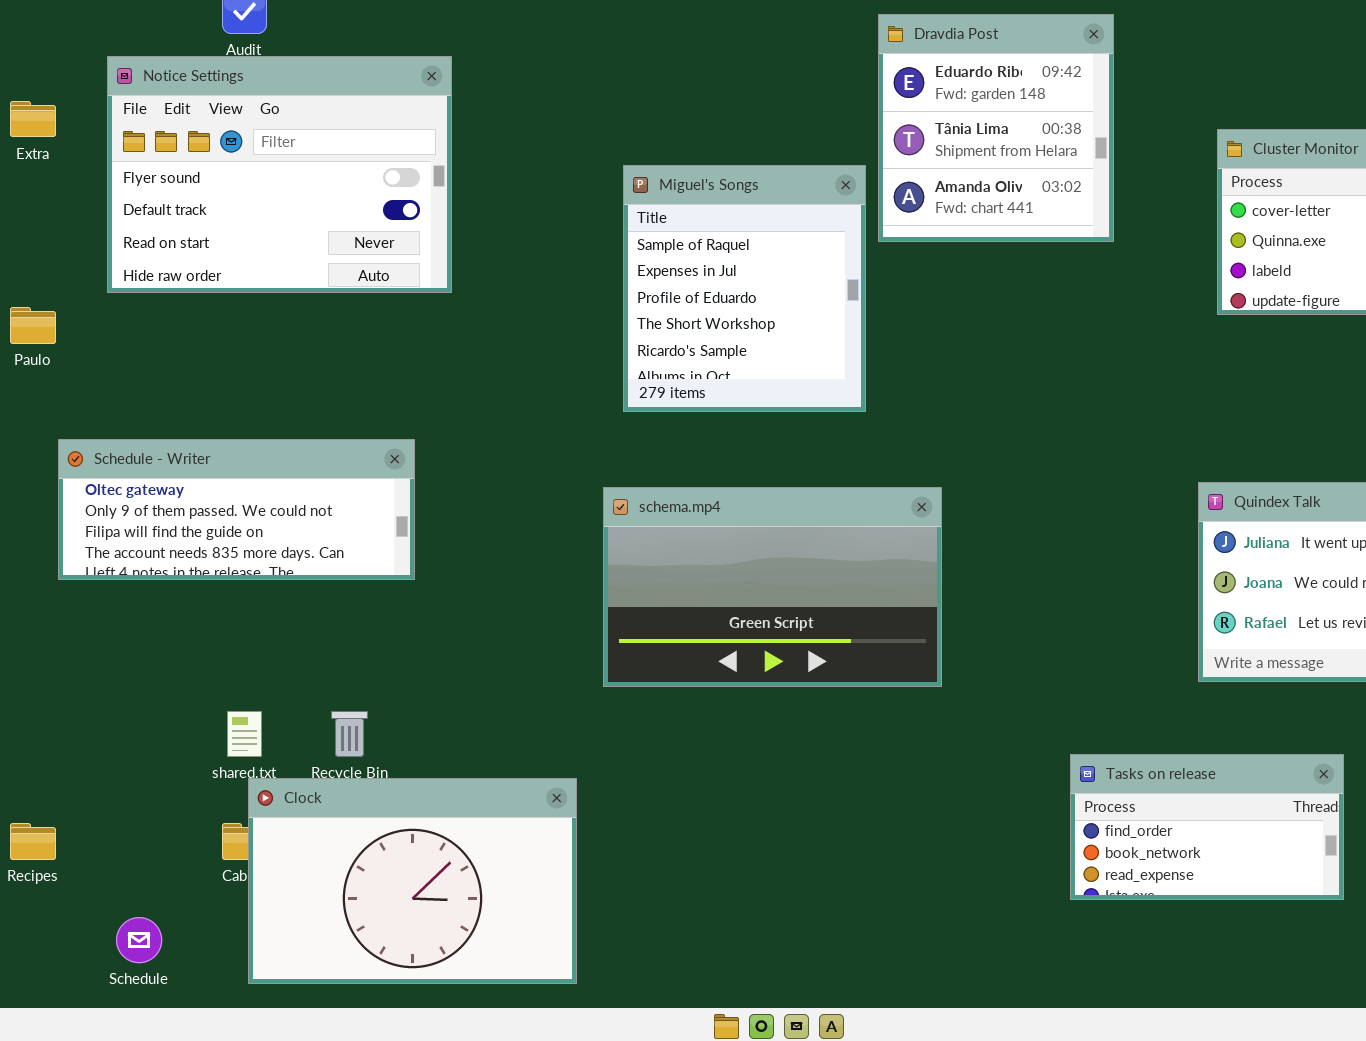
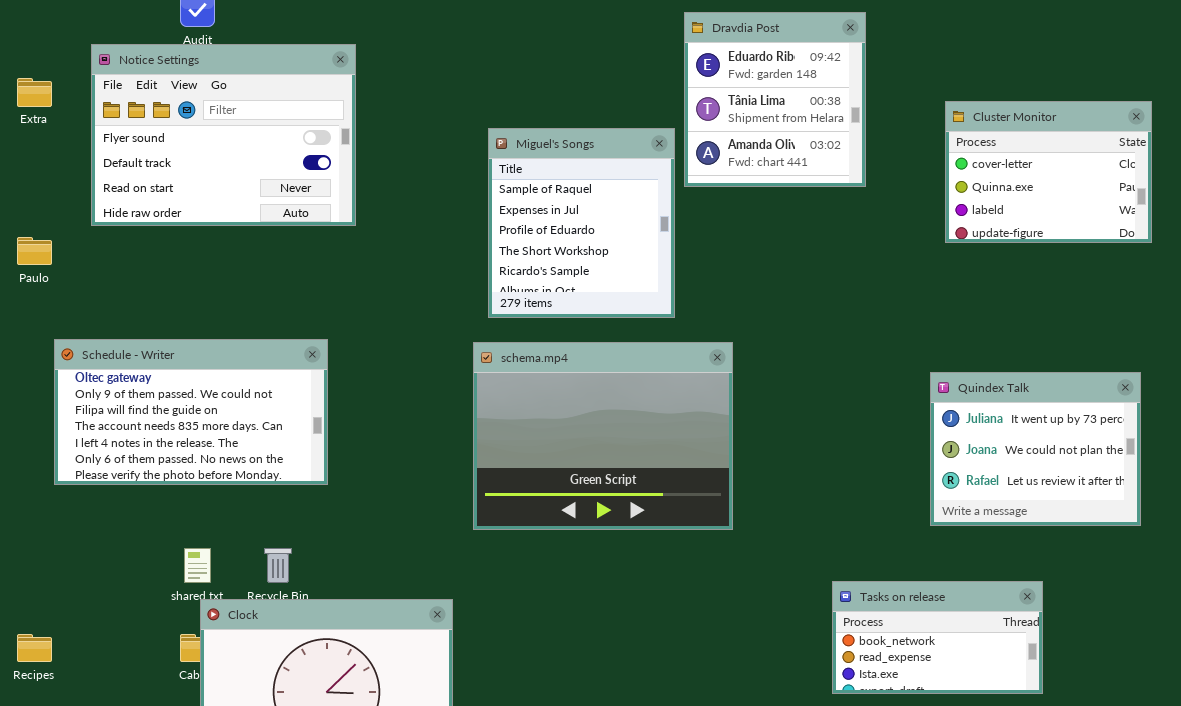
Schedule - Writer: [58,439,415,580] -> [54,339,328,485], resized
schema.mp4: [603,487,942,687] -> [473,342,733,530], resized
Tasks on release: [1070,754,1344,900] -> [832,581,1043,694], scrolled down 1 row

